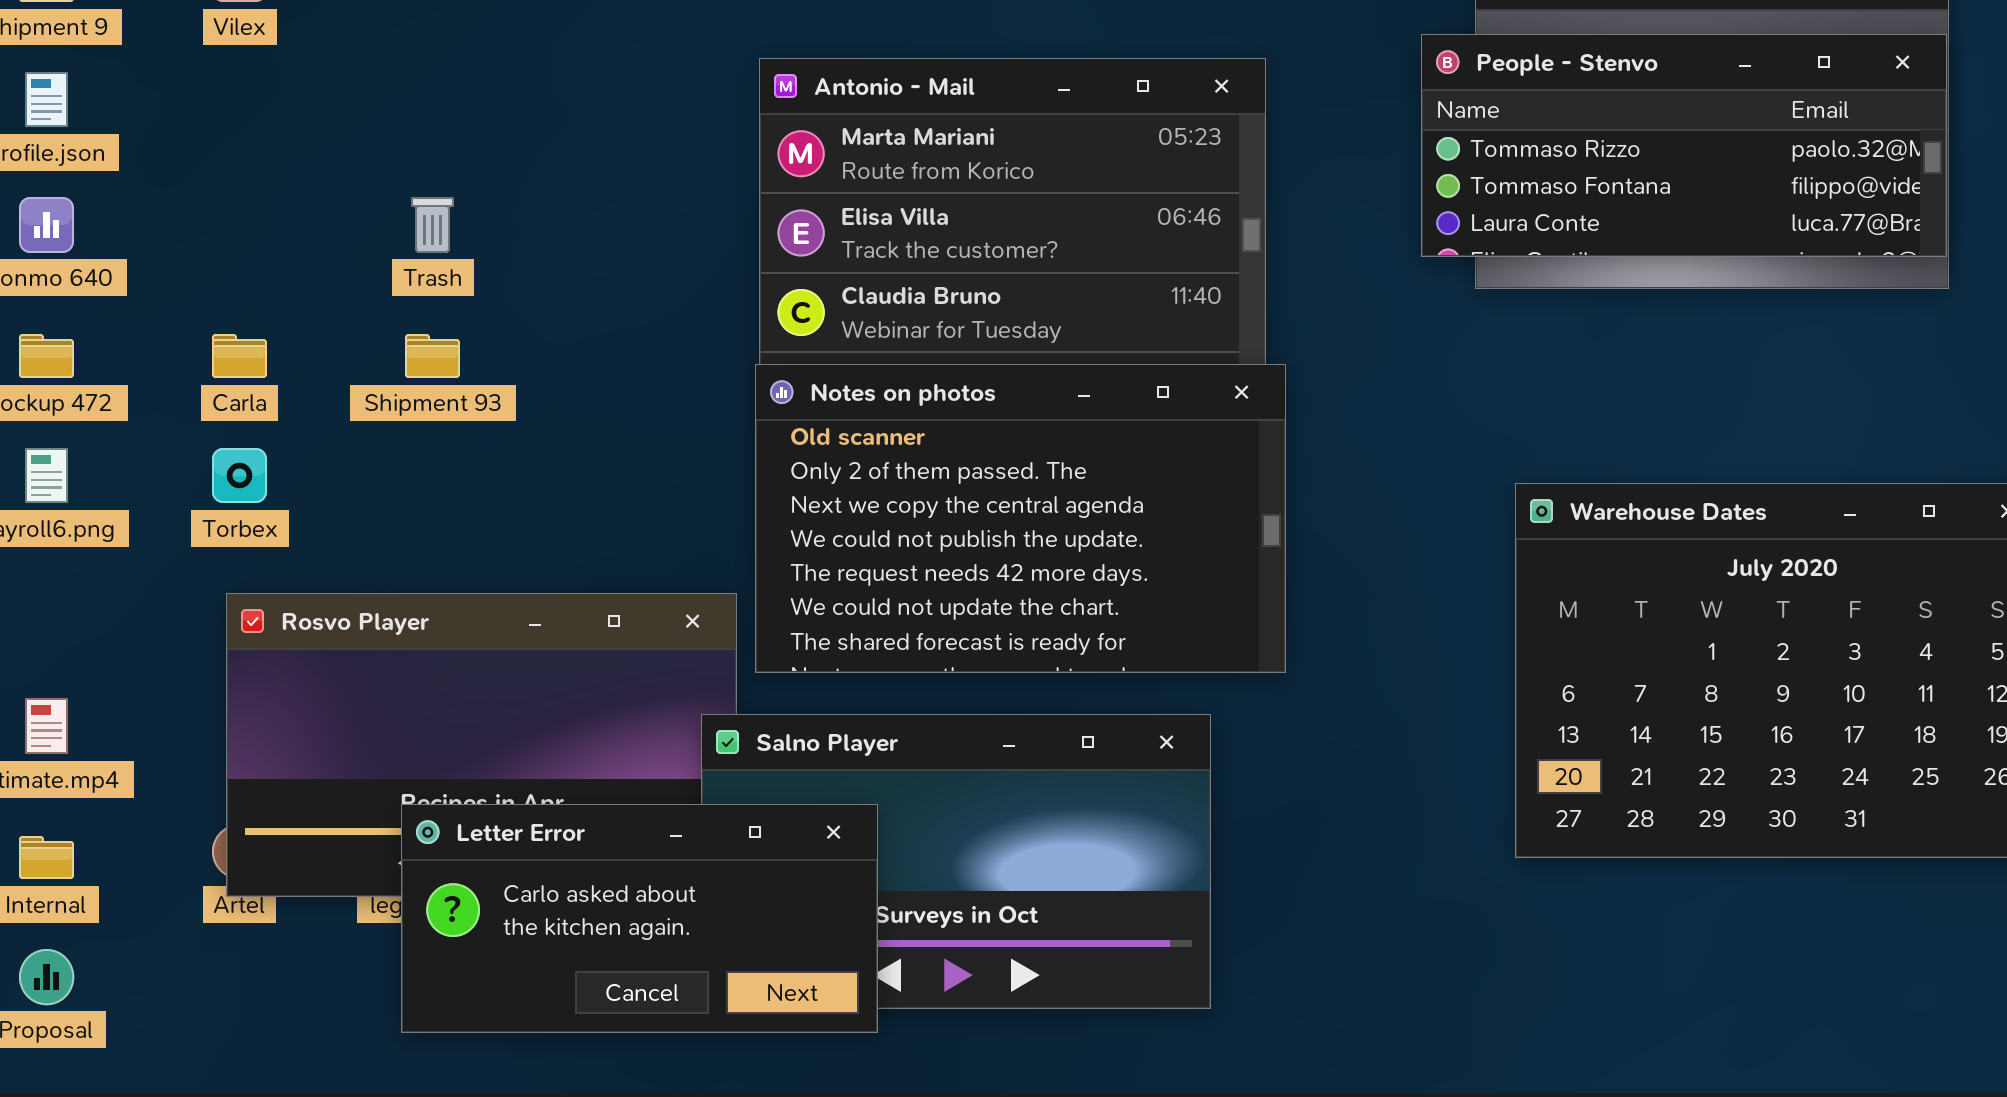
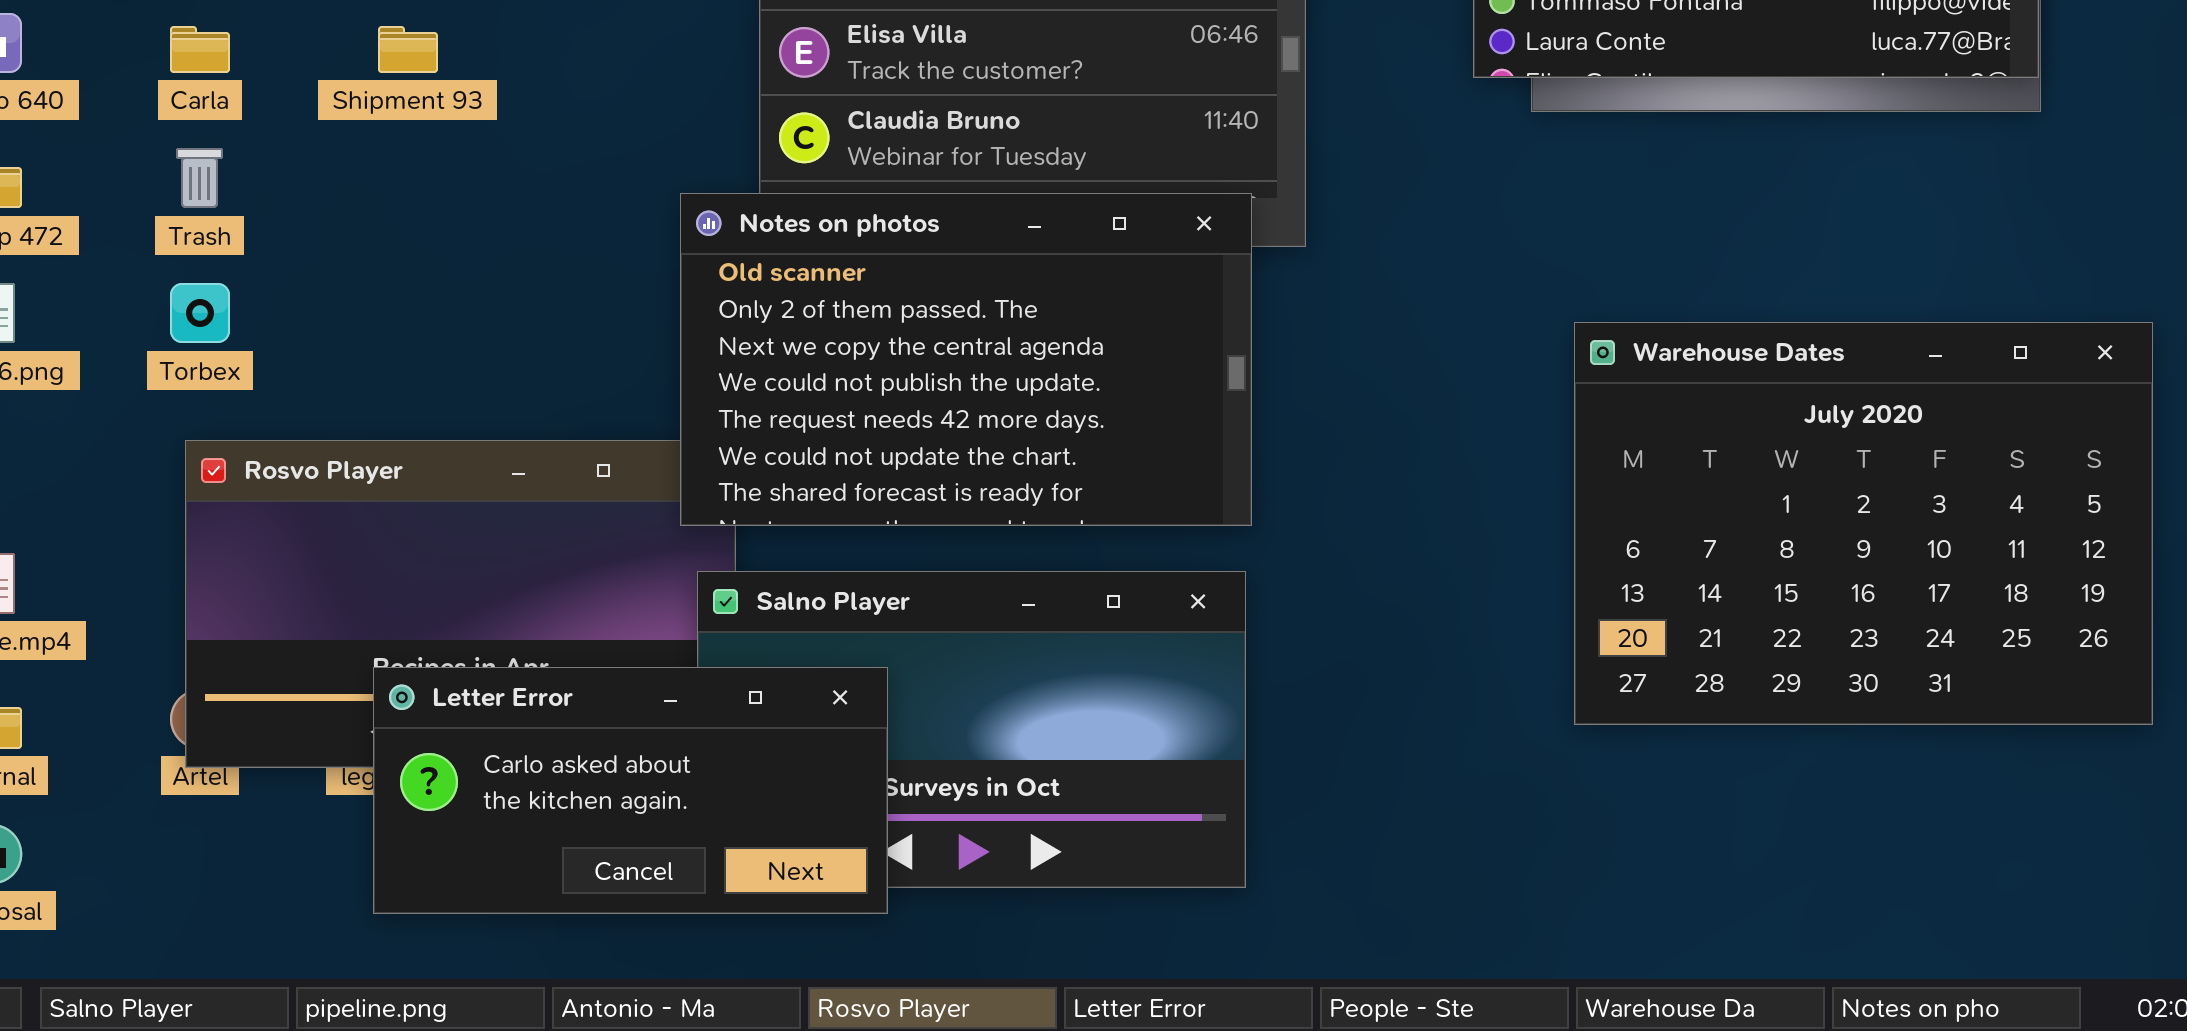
Trash: [411,197,454,253] -> [176,148,223,208], moved
Carla: [212,334,267,378] -> [170,26,230,73], moved
Shipment 93: [405,334,460,378] -> [378,26,438,73], moved
Notes on photos: [755,364,1286,673] -> [680,193,1252,526], moved

